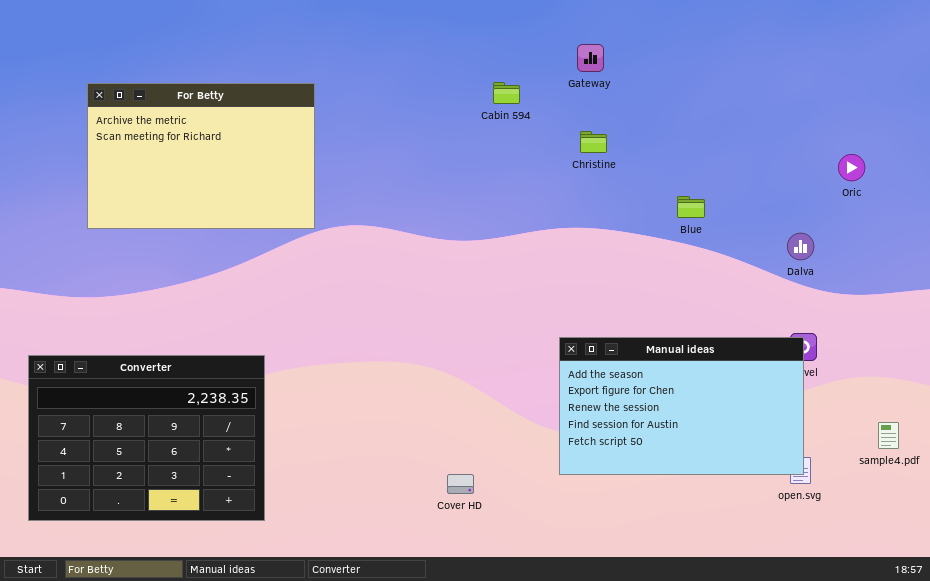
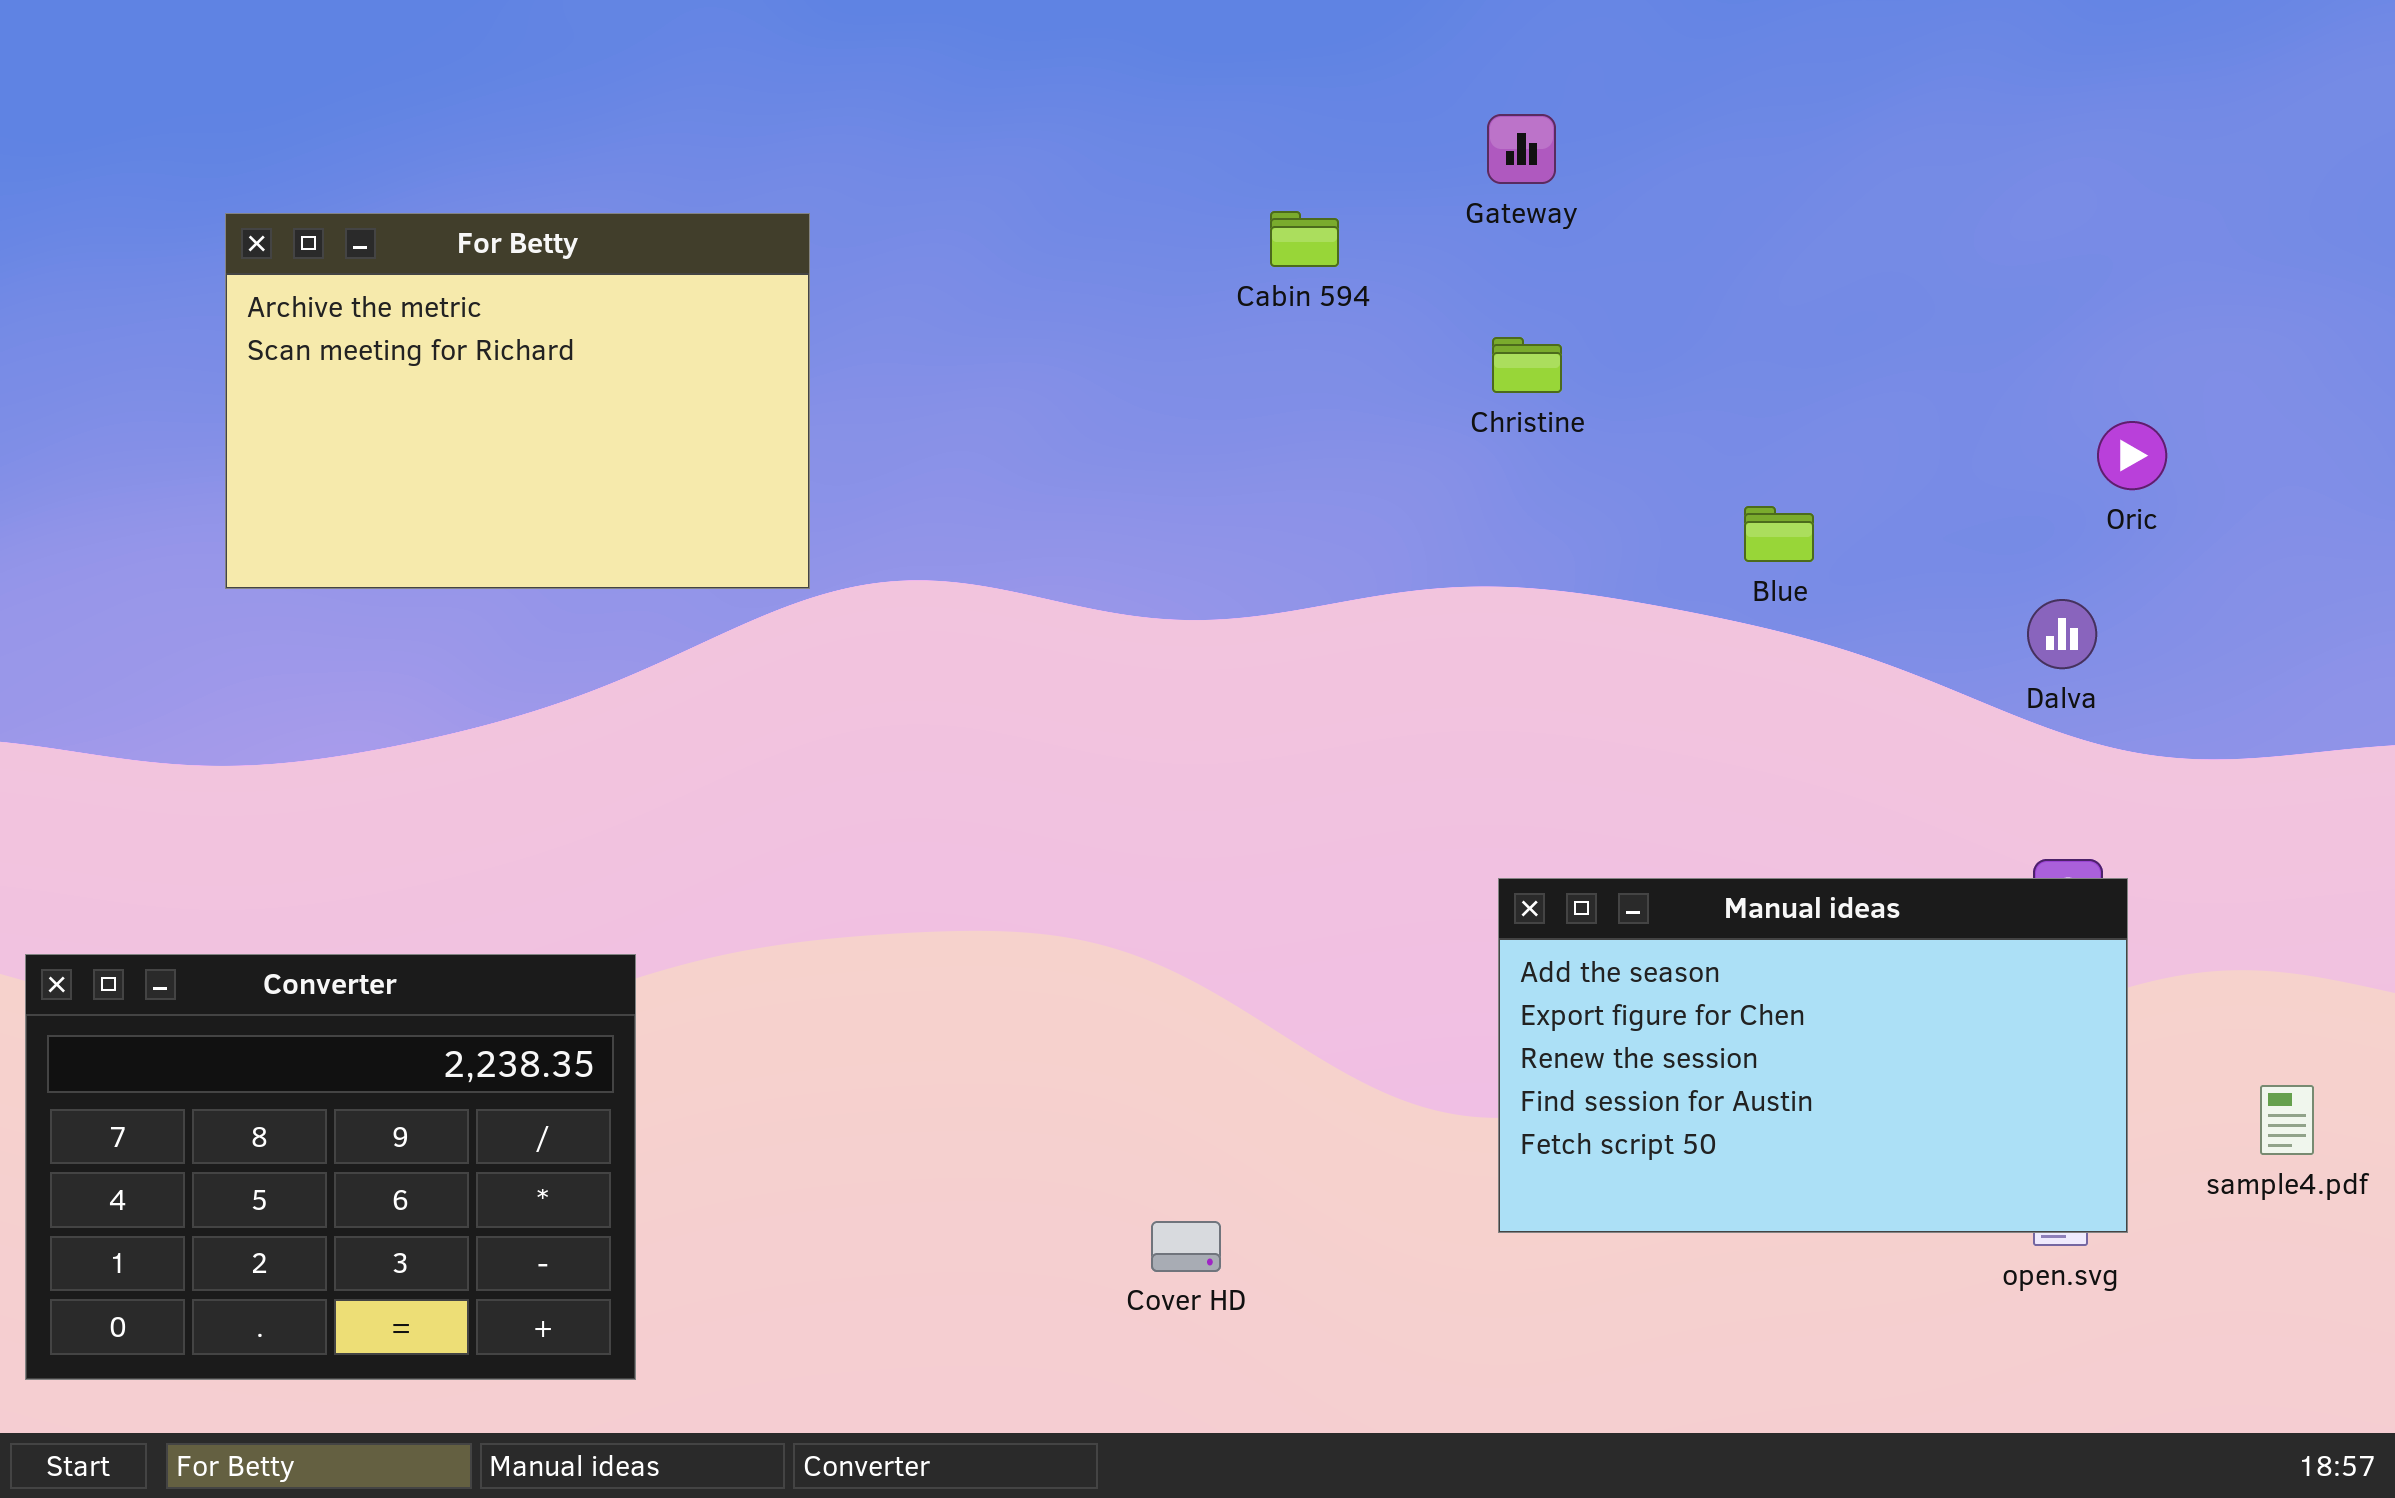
Oric: [838,154,865,181] -> [2097,421,2167,490], moved
Manual ideas: [559,337,804,475] -> [1498,878,2128,1233], moved
Converter: [28,355,265,521] -> [25,954,636,1380], moved

